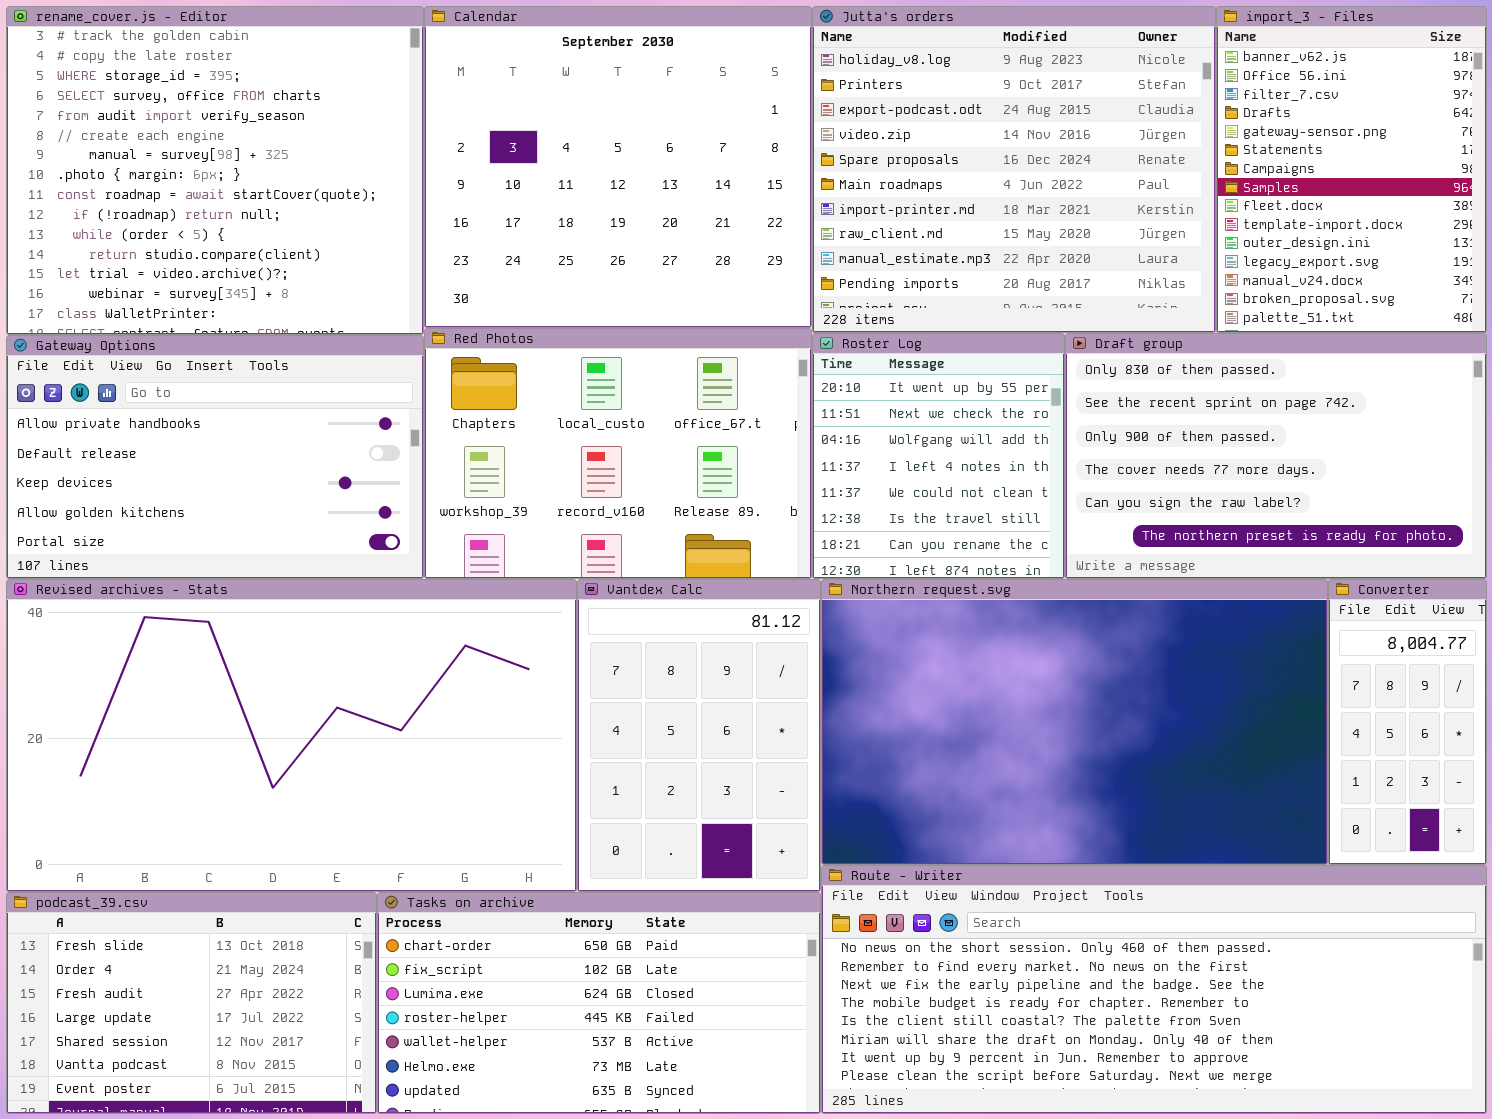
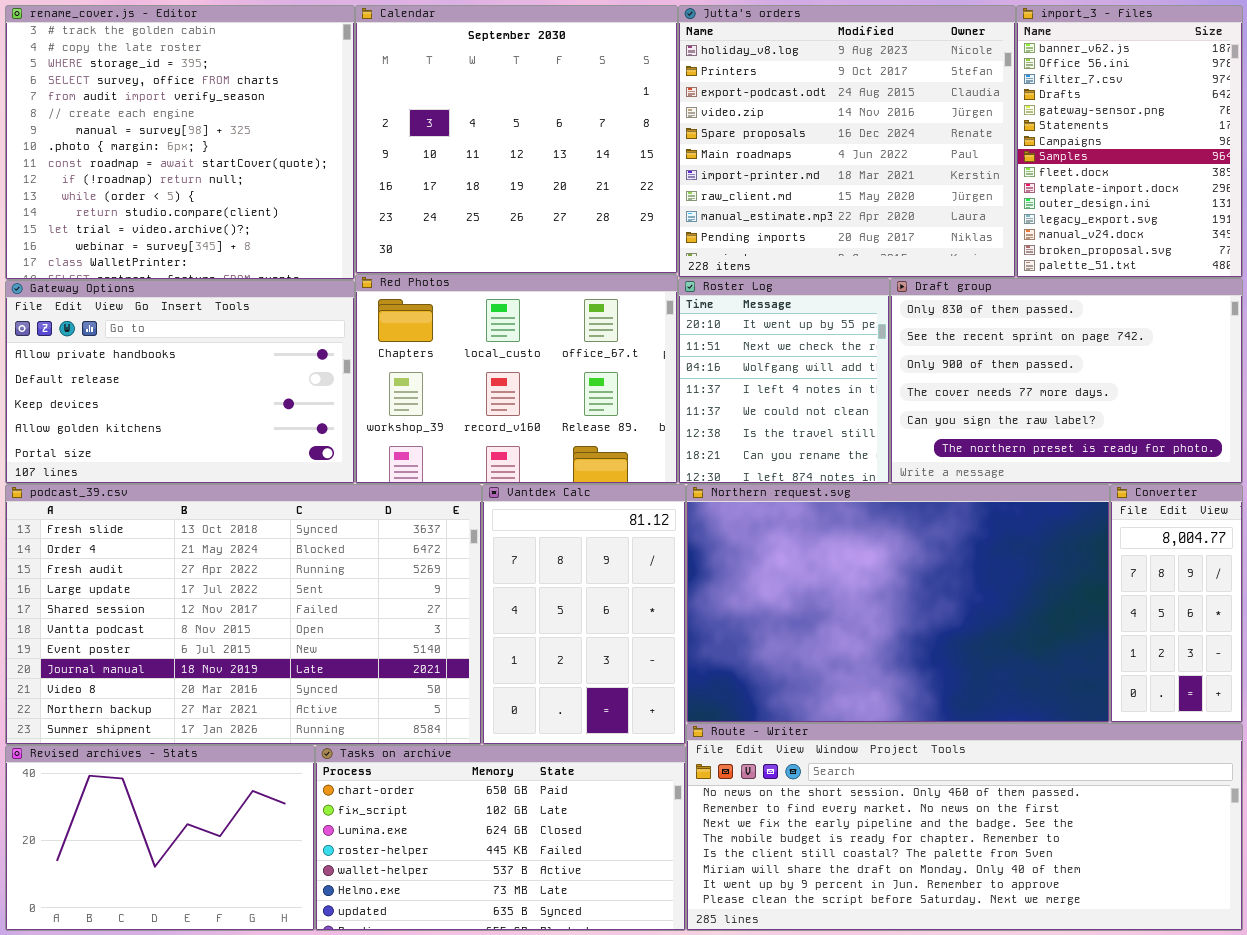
Revised archives - Stats: [6,579,577,892] -> [5,745,315,931], moved, resized
podcast_39.csv: [6,892,377,1114] -> [5,484,482,745], moved, resized

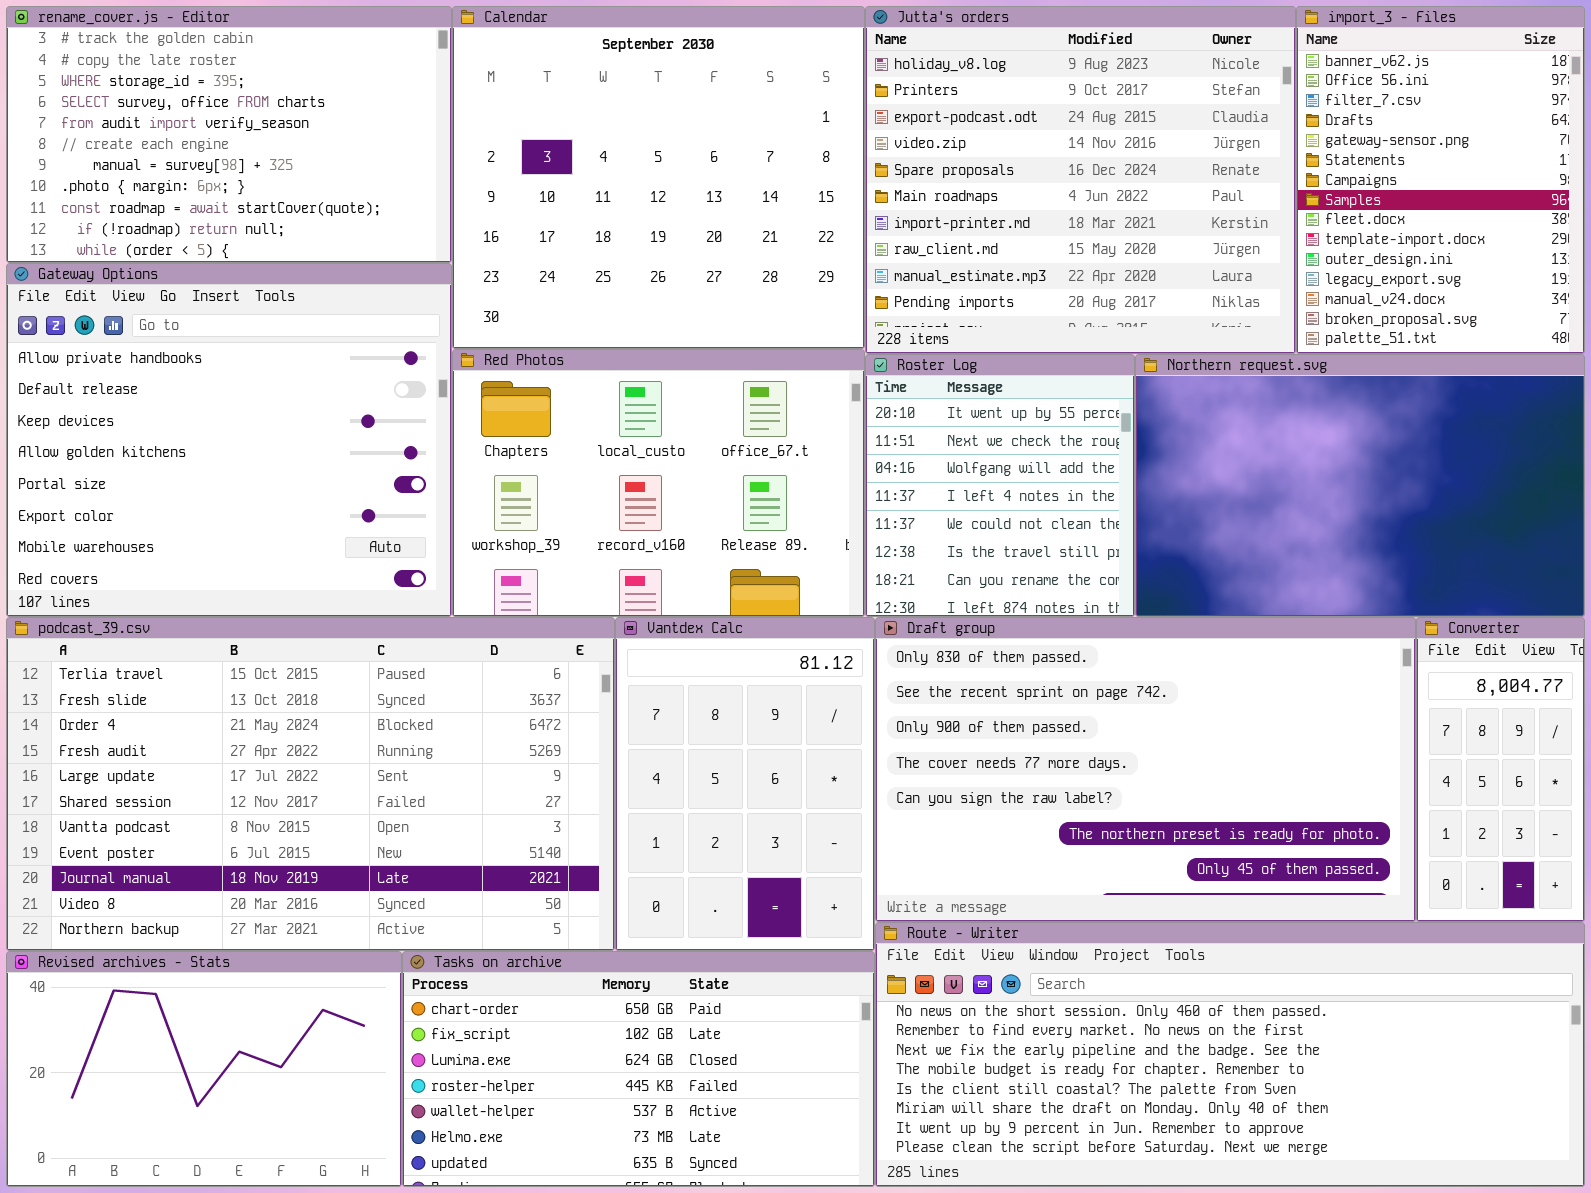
rename_cover.js - Editor: [5,5,355,280] -> [6,6,452,263], resized
Draft group: [890,278,1243,484] -> [875,617,1416,922], moved, resized
Gateway Options: [5,280,355,484] -> [6,263,452,617], resized
podcast_39.csv: [5,484,482,745] -> [6,617,615,951], scrolled up 1 row
Northern request.svg: [686,484,1110,723] -> [1135,354,1585,617], moved, resized

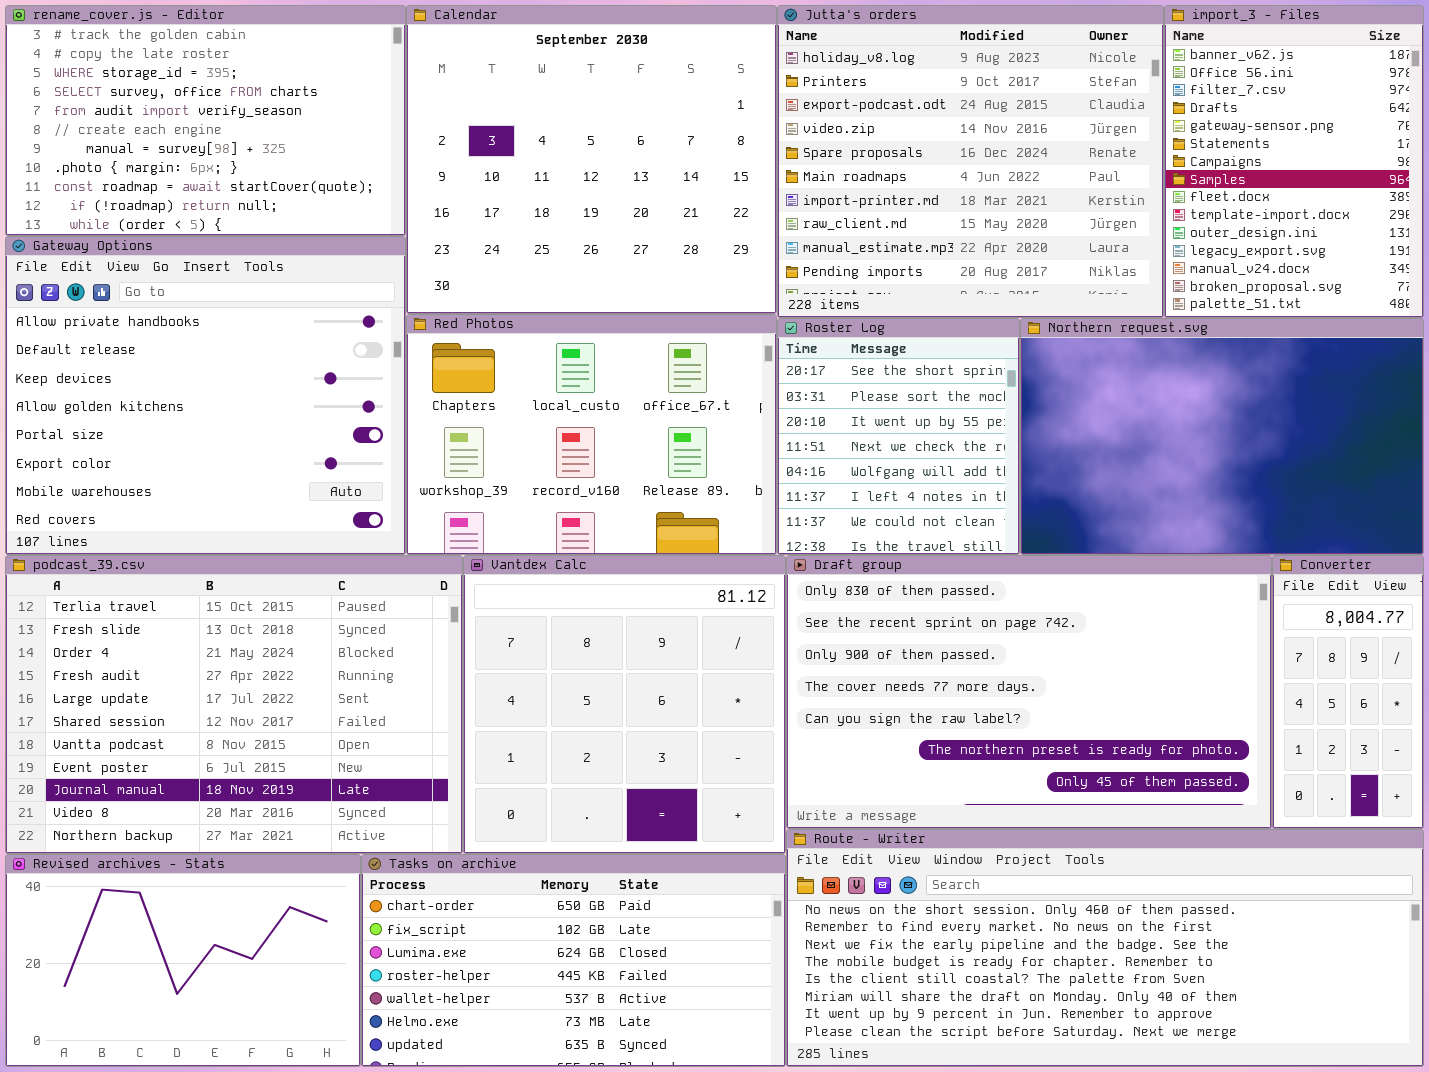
Roster Log: [865,354,1135,617] -> [777,318,1020,555], scrolled up 2 rows
podcast_39.csv: [6,617,615,951] -> [5,555,463,854], resized
Vantdex Calc: [615,617,875,951] -> [463,555,786,854], resized

